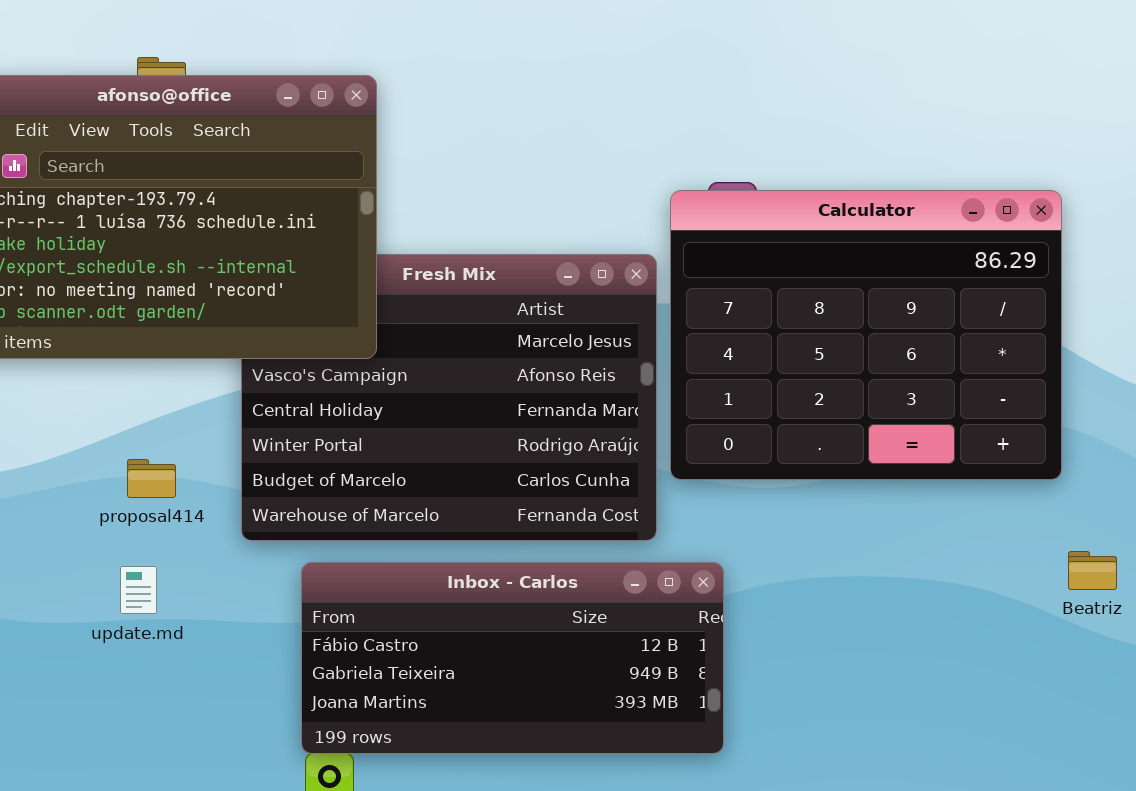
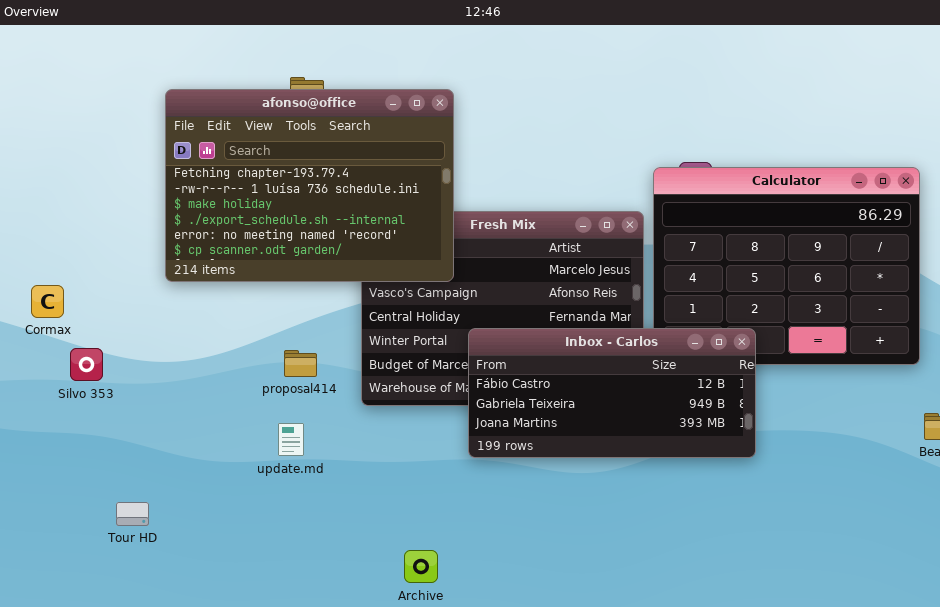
Inbox - Carlos: [301,562,724,754] -> [468,328,756,458], moved

